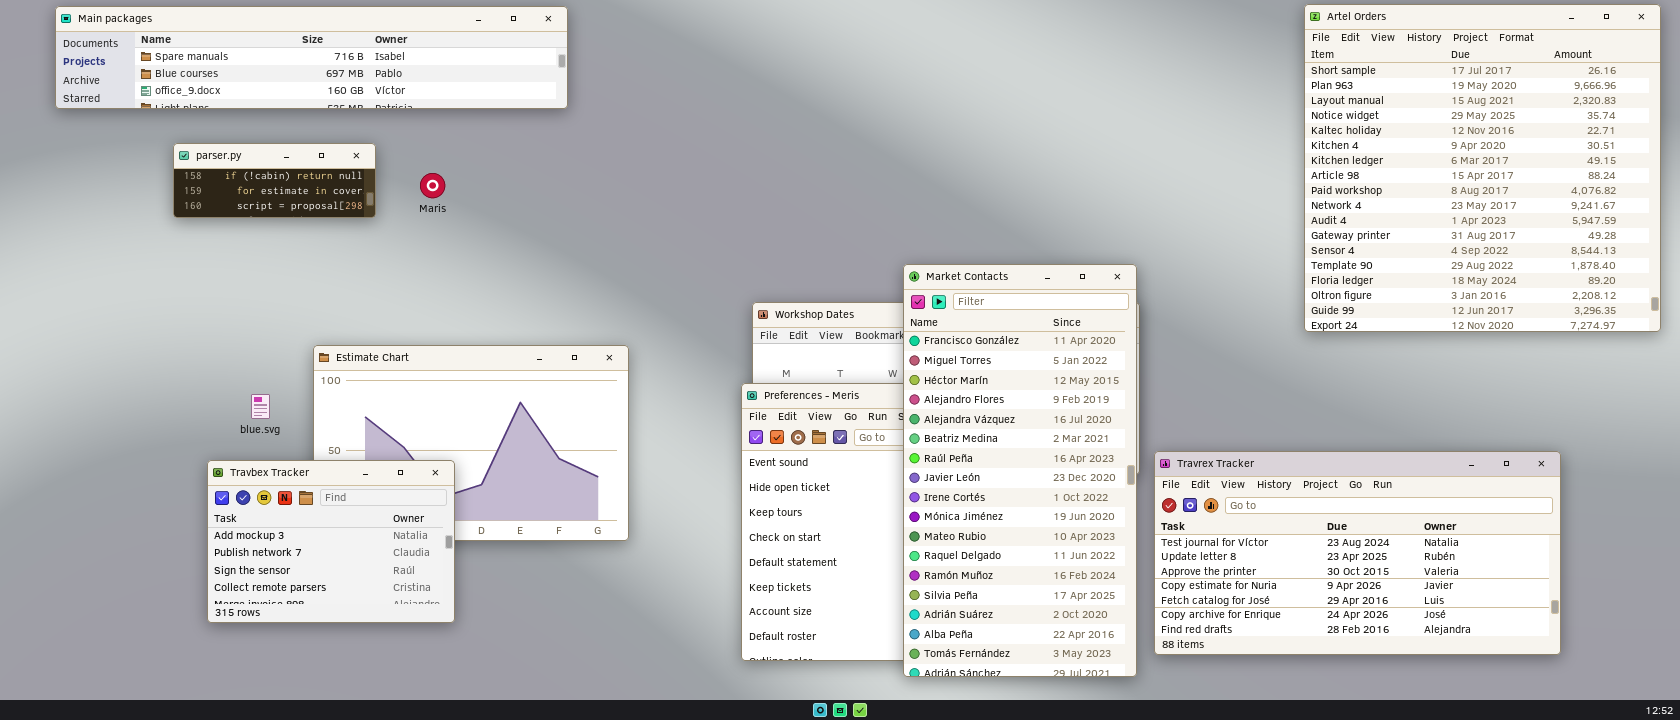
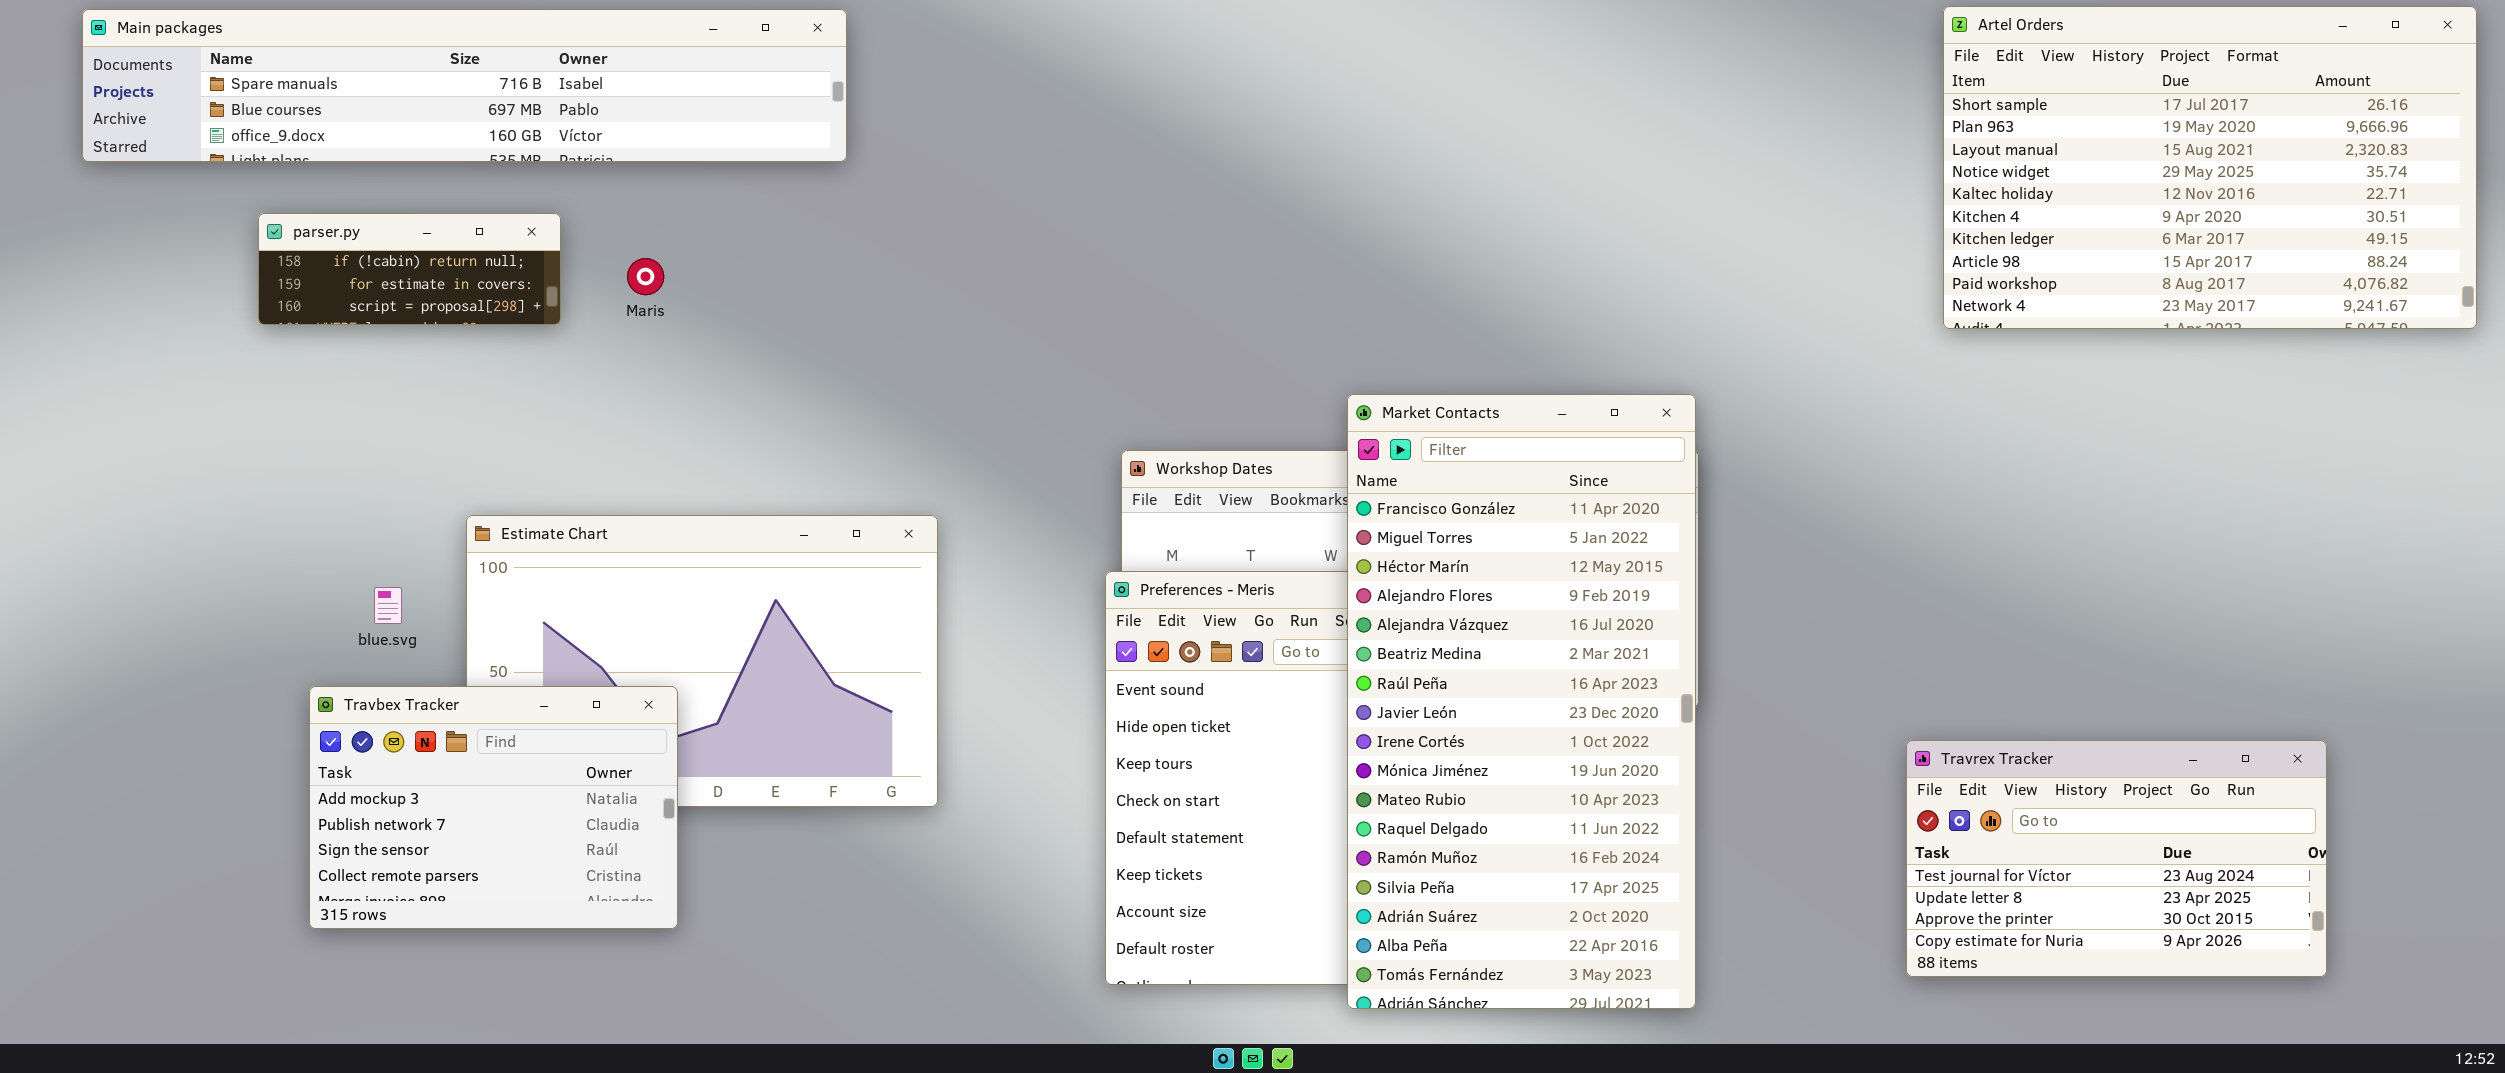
Artel Orders: [1304,4,1661,332] -> [1943,6,2477,329], resized
Travrex Tracker: [1154,451,1561,655] -> [1906,740,2327,977], resized

